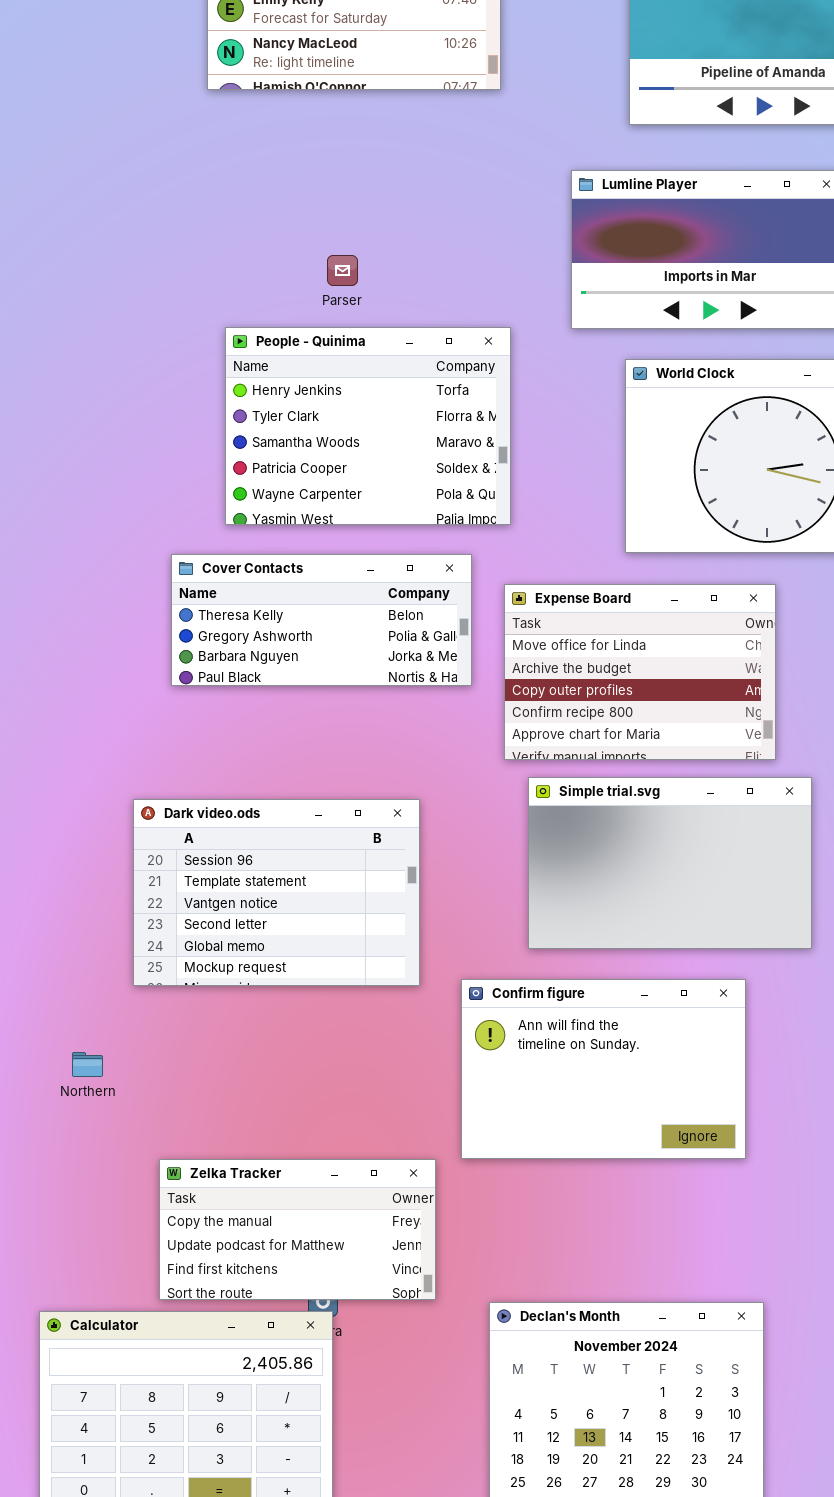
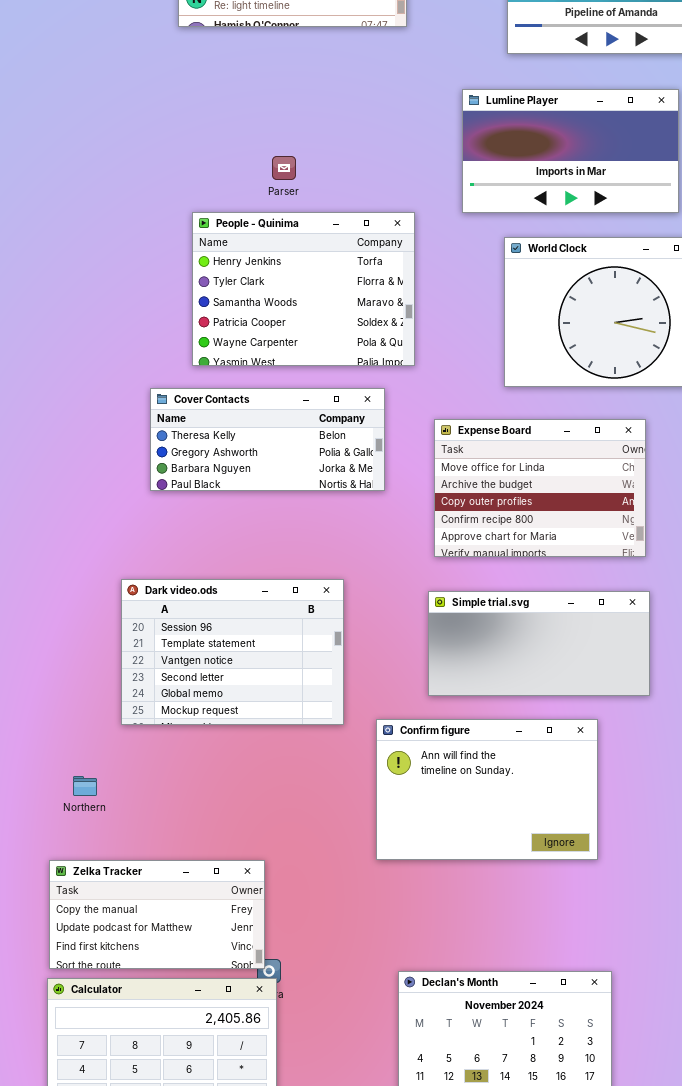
Expense Board: [504,584,776,760] -> [434,419,646,557], moved
Simple trial.svg: [528,777,812,949] -> [428,591,650,696], resized
Zelka Tracker: [159,1159,436,1300] -> [49,860,265,969], moved

